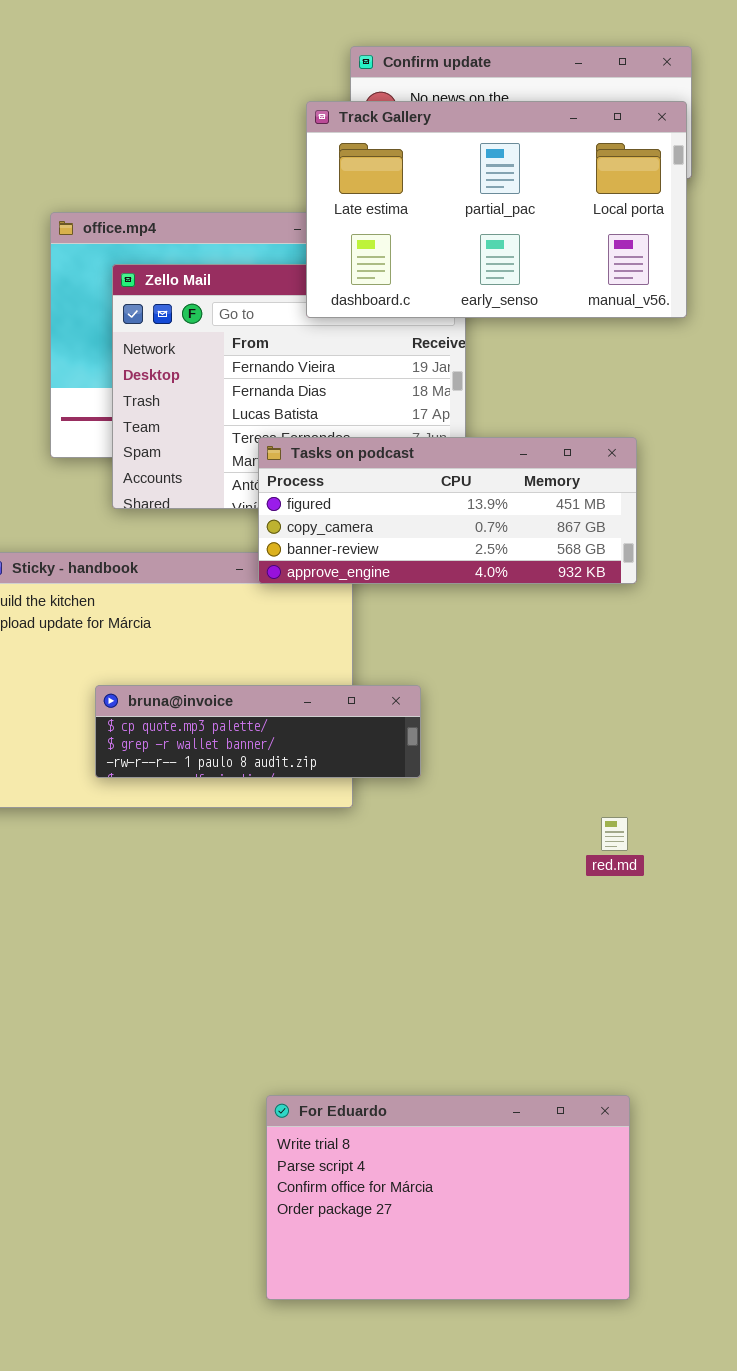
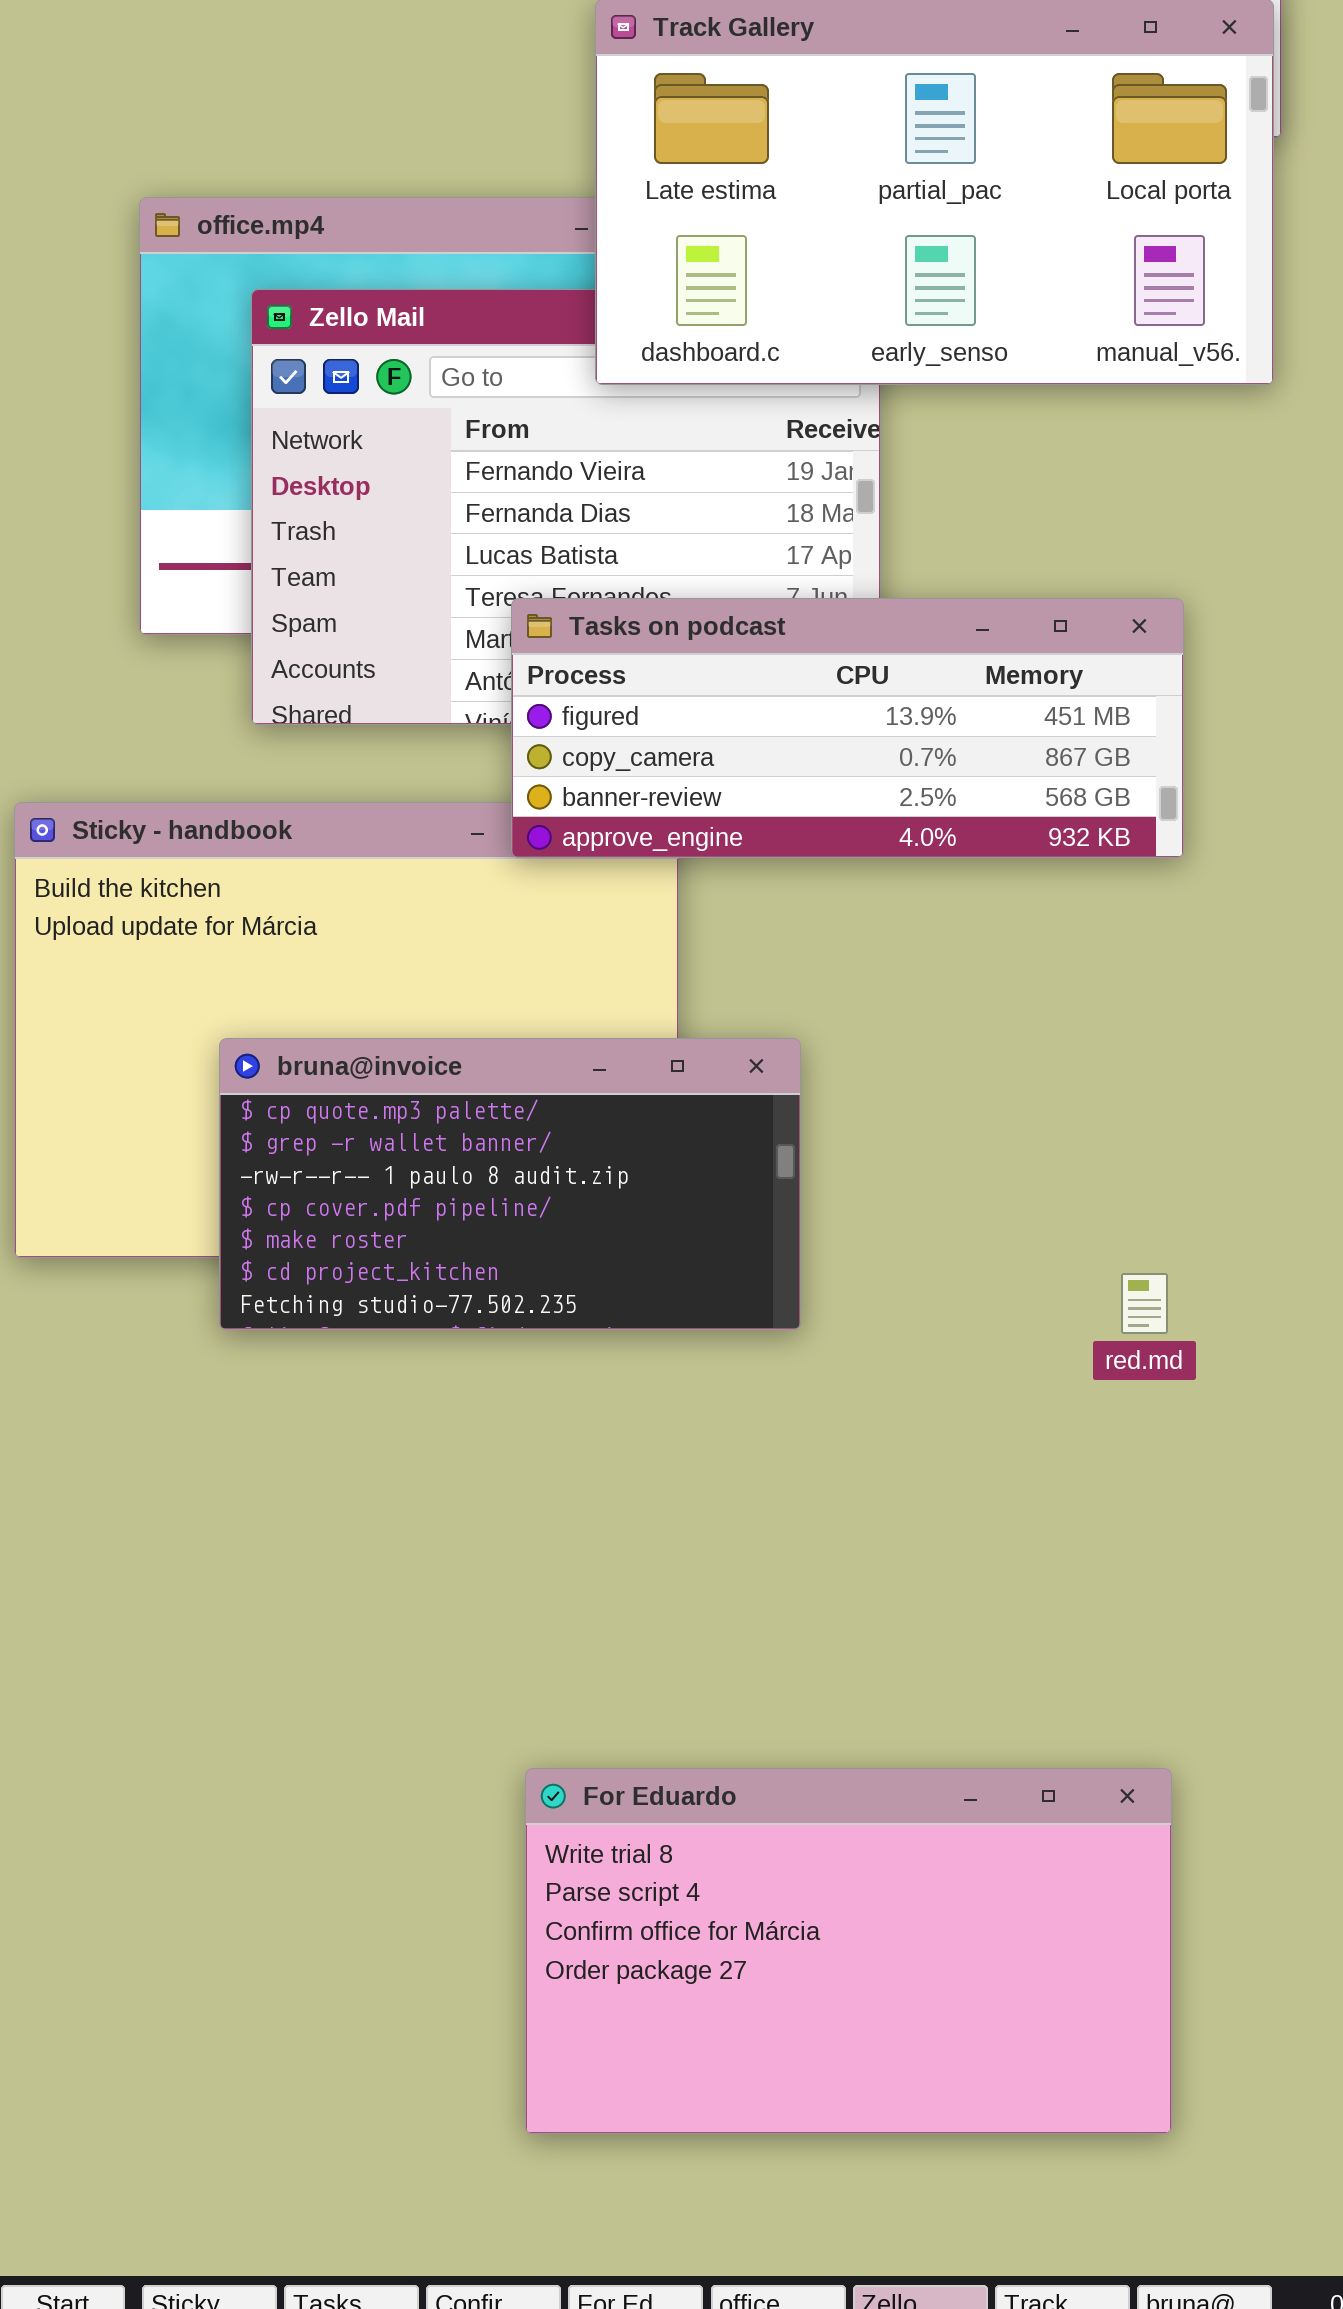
bruna@invoice: [95,685,421,778] -> [219,1038,801,1330], resized

